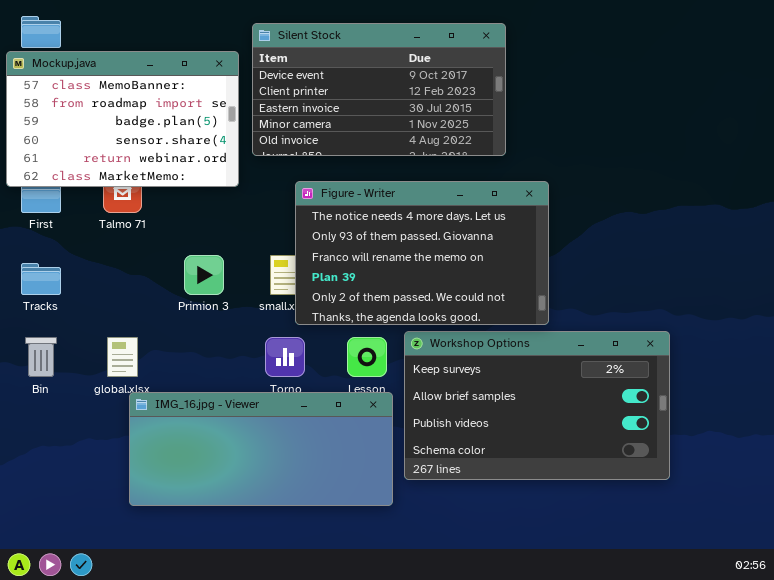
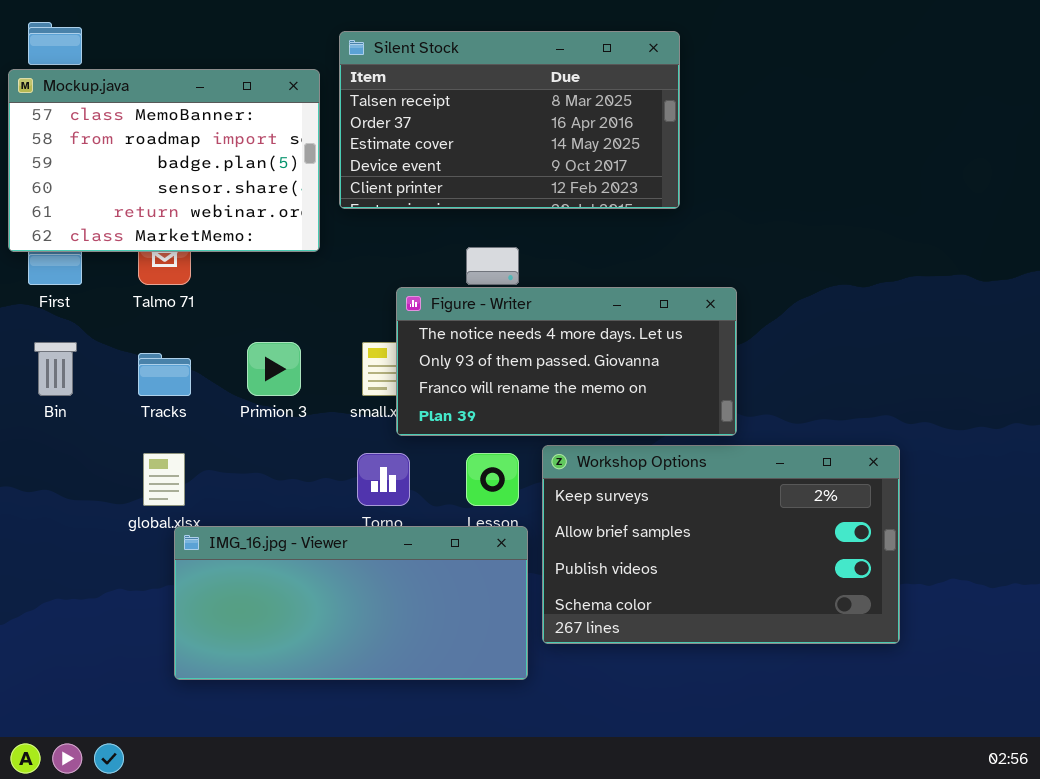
Silent Stock: [252,23,506,156] -> [339,31,680,209], scrolled up 3 rows
Figure - Writer: [295,181,549,325] -> [396,287,737,436], resized
Tracks: [21,263,61,295] -> [138,353,191,396], moved
Bin: [25,337,57,377] -> [34,342,77,396], moved

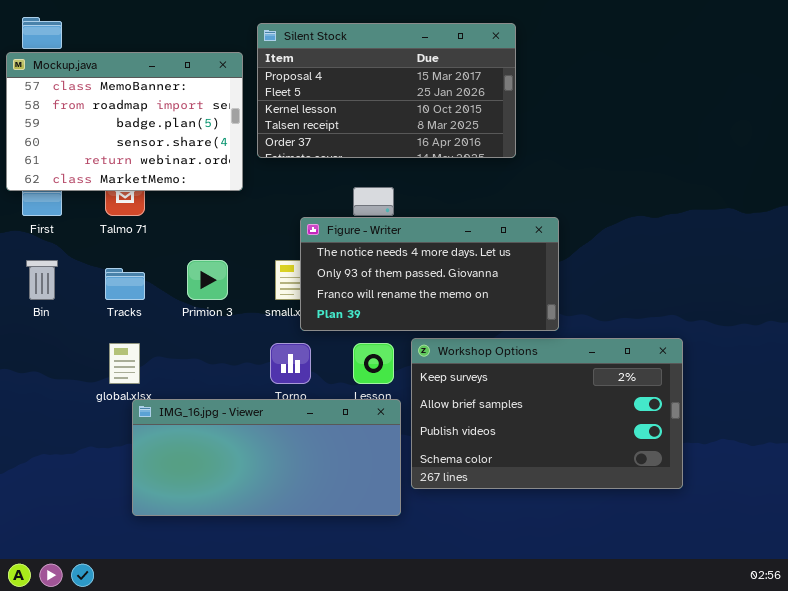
Silent Stock: [339,31,680,209] -> [257,23,516,158], scrolled up 3 rows

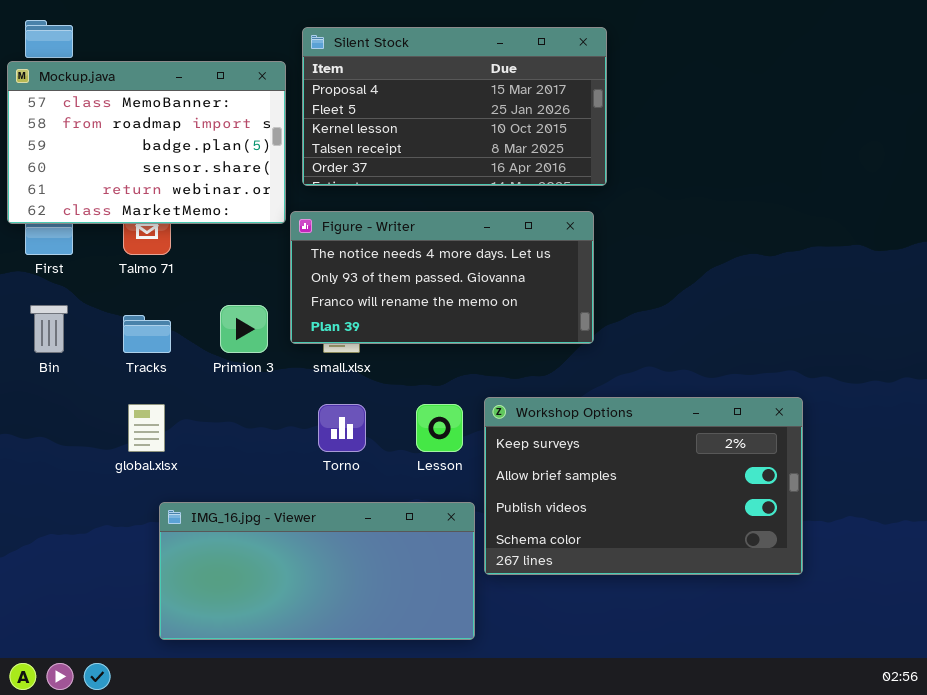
Figure - Writer: [300,217,559,331] -> [290,211,594,344], moved
IMG_16.jpg - Viewer: [132,399,401,516] -> [159,502,475,640], moved

